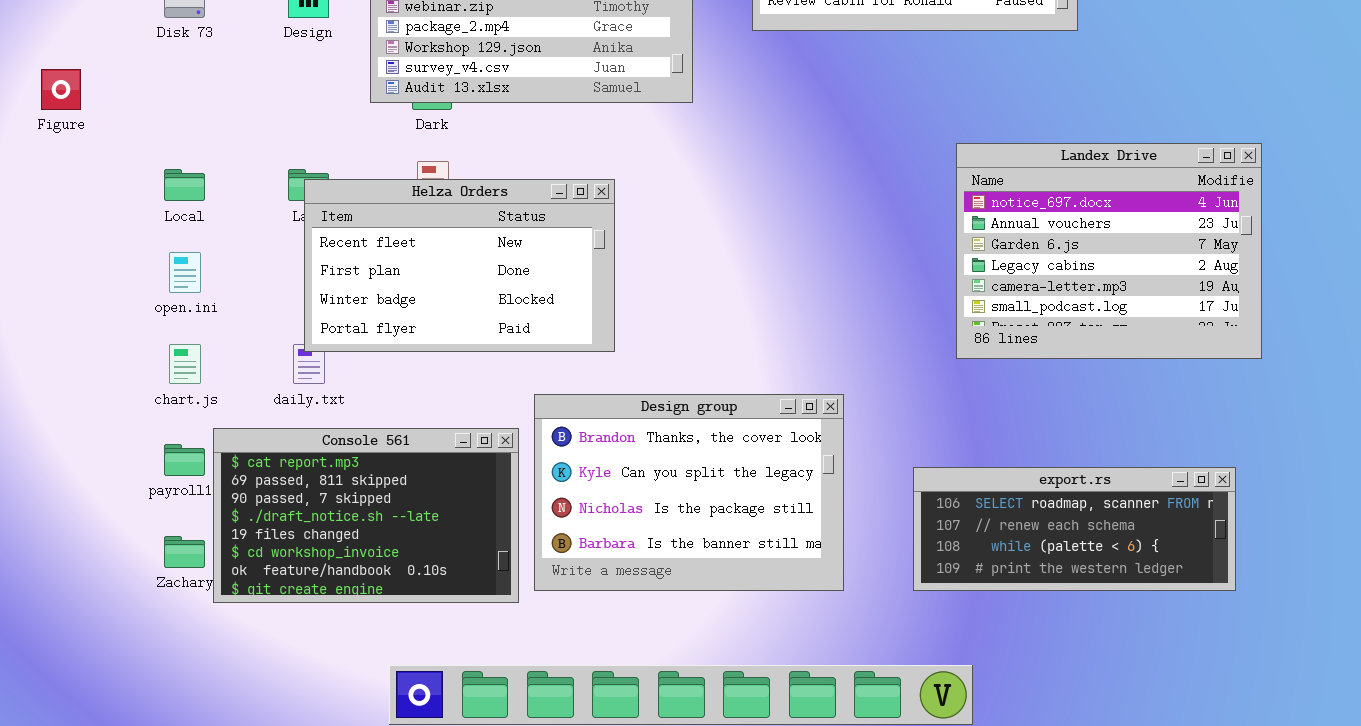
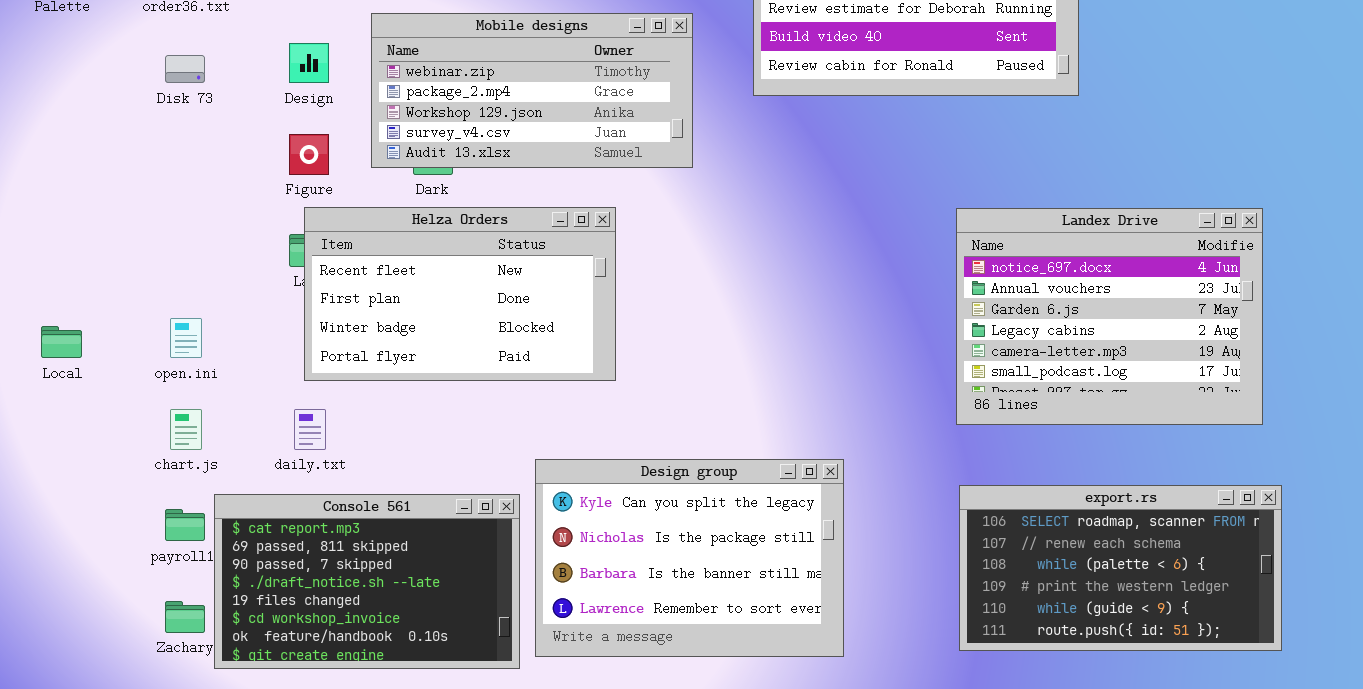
Figure: [41,69,81,110] -> [289,134,329,175], moved
Local: [164,169,205,201] -> [41,326,82,358], moved
Helza Orders: [304,179,615,352] -> [304,207,616,381], moved
Design group: [534,394,844,591] -> [535,459,844,657], scrolled down 1 row
export.rs: [913,467,1236,591] -> [959,485,1282,651], moved, resized

